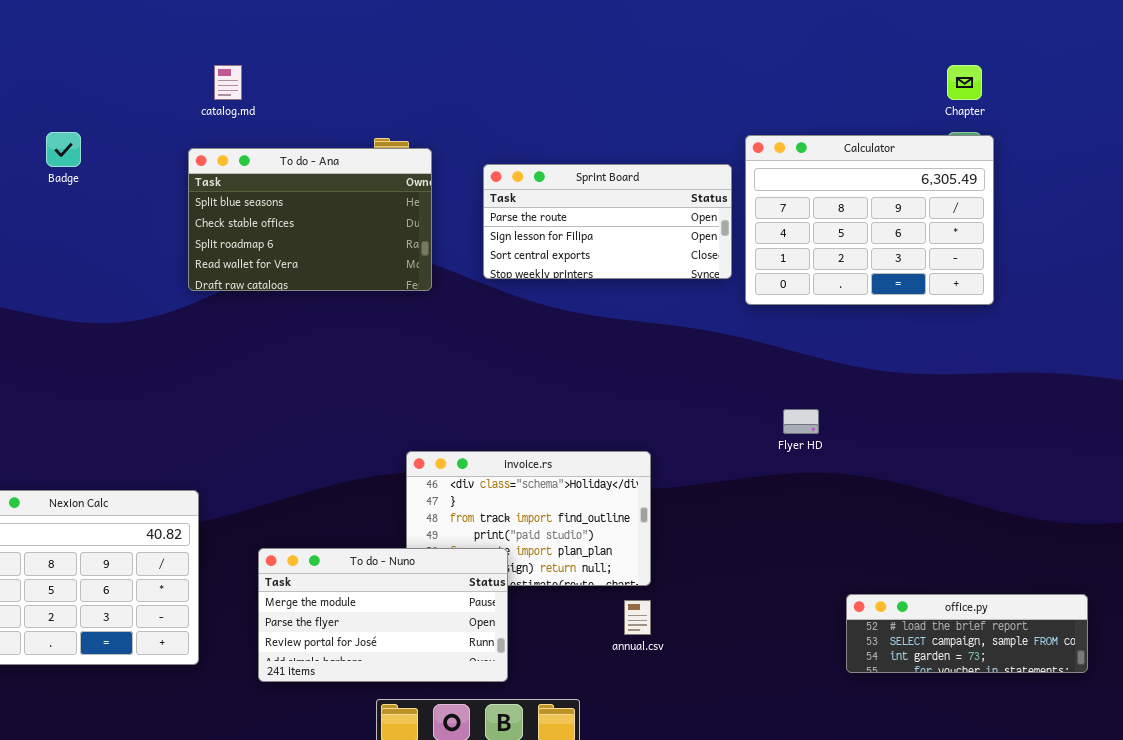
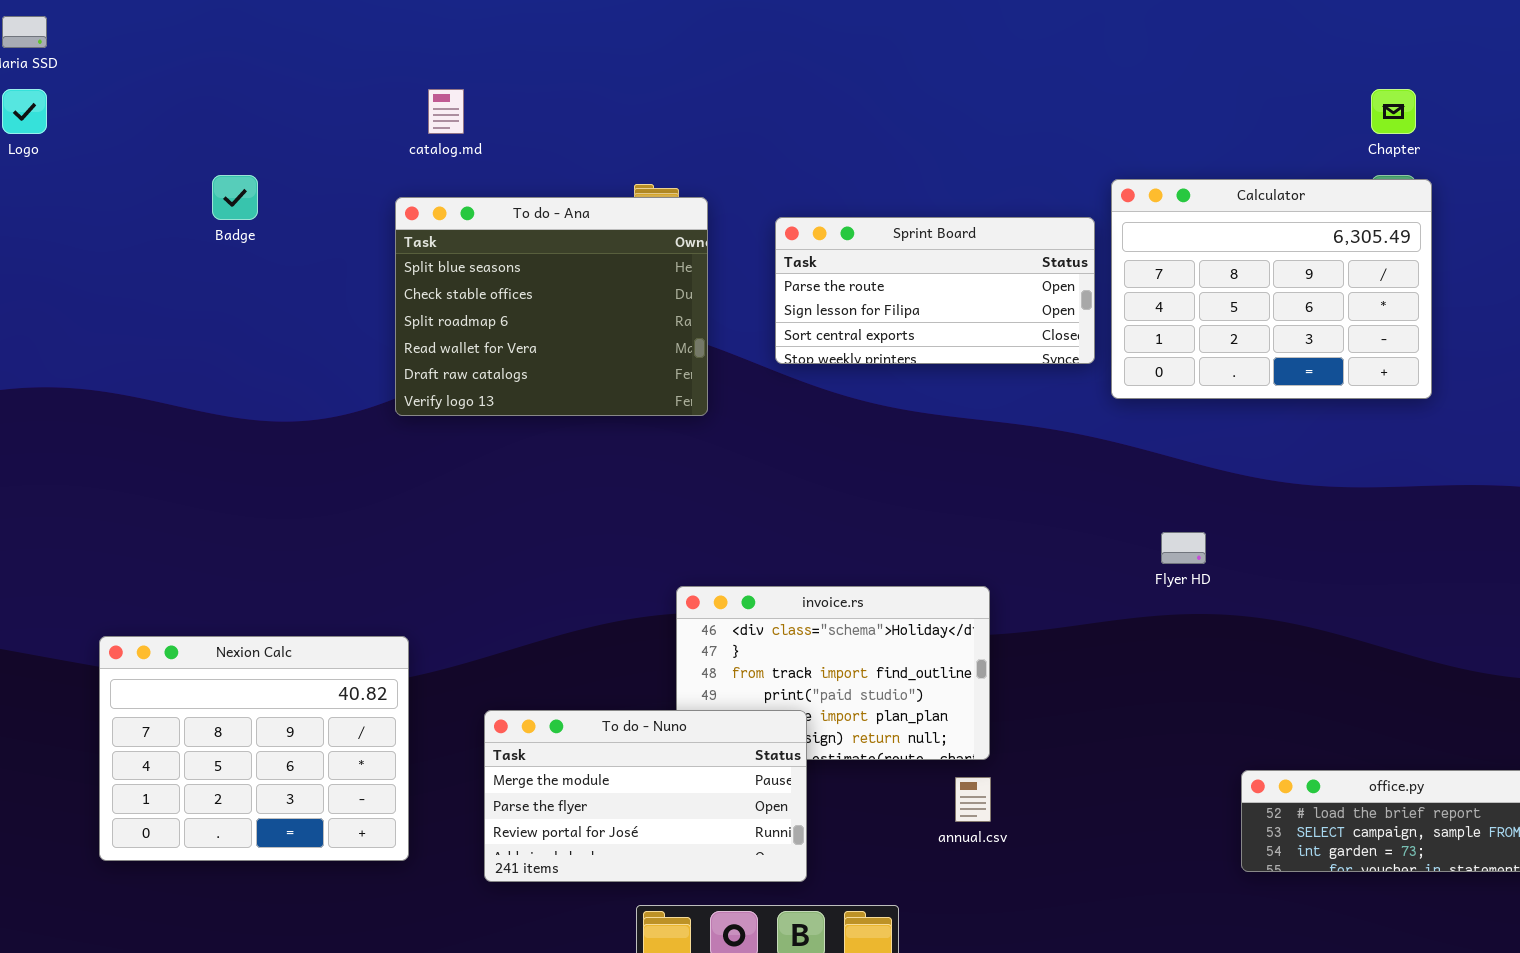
To do - Ana: [188,148,432,291] -> [395,197,708,416], resized

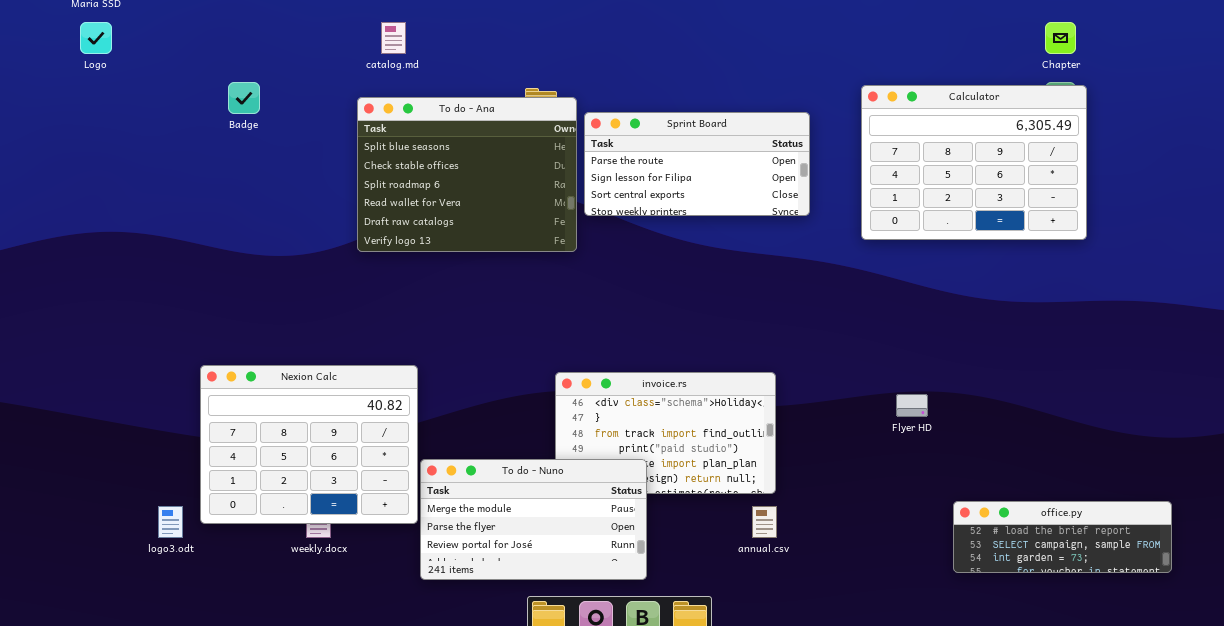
Sprint Board: [775,217,1095,364] -> [584,112,810,216], moved
Flyer HD: [1161,532,1206,564] -> [896,394,928,417], moved
Nexion Calc: [99,636,409,861] -> [200,365,418,524], moved

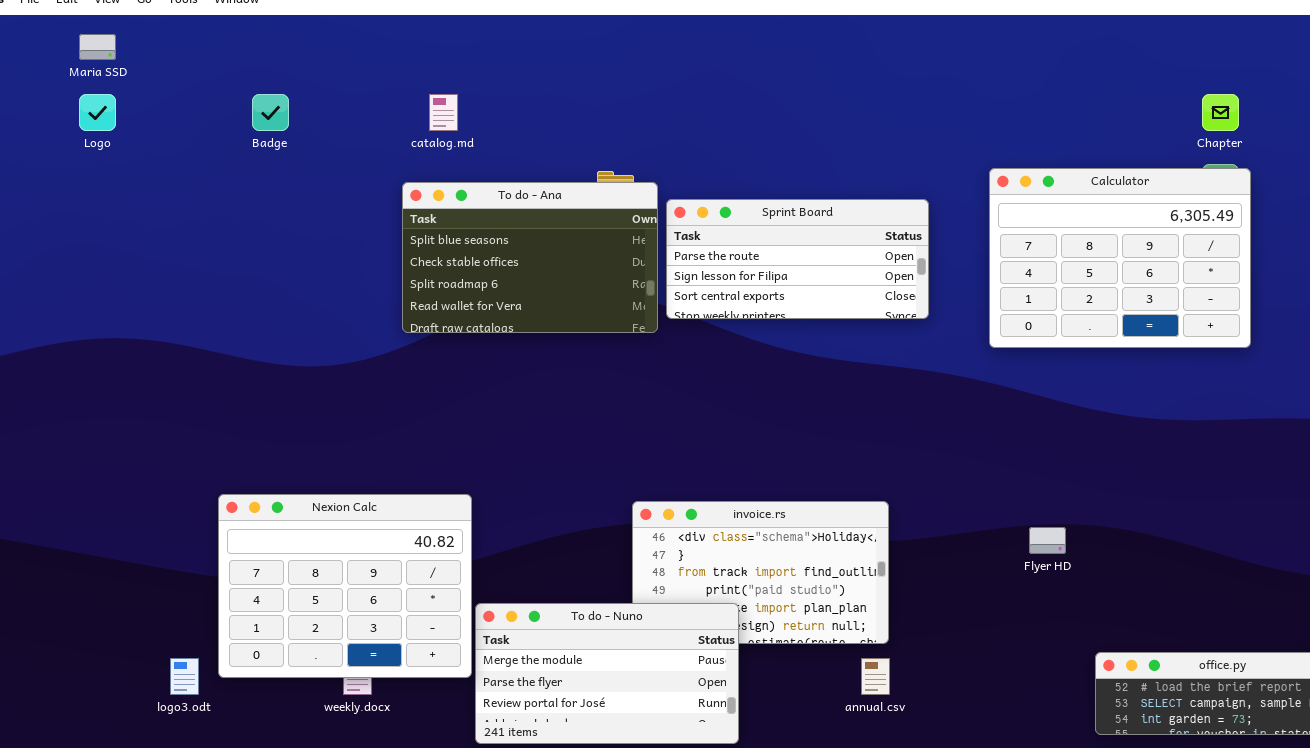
Badge: [228,82,260,114] -> [252,94,289,131], moved
To do - Ana: [357,97,577,252] -> [402,182,658,333], resized

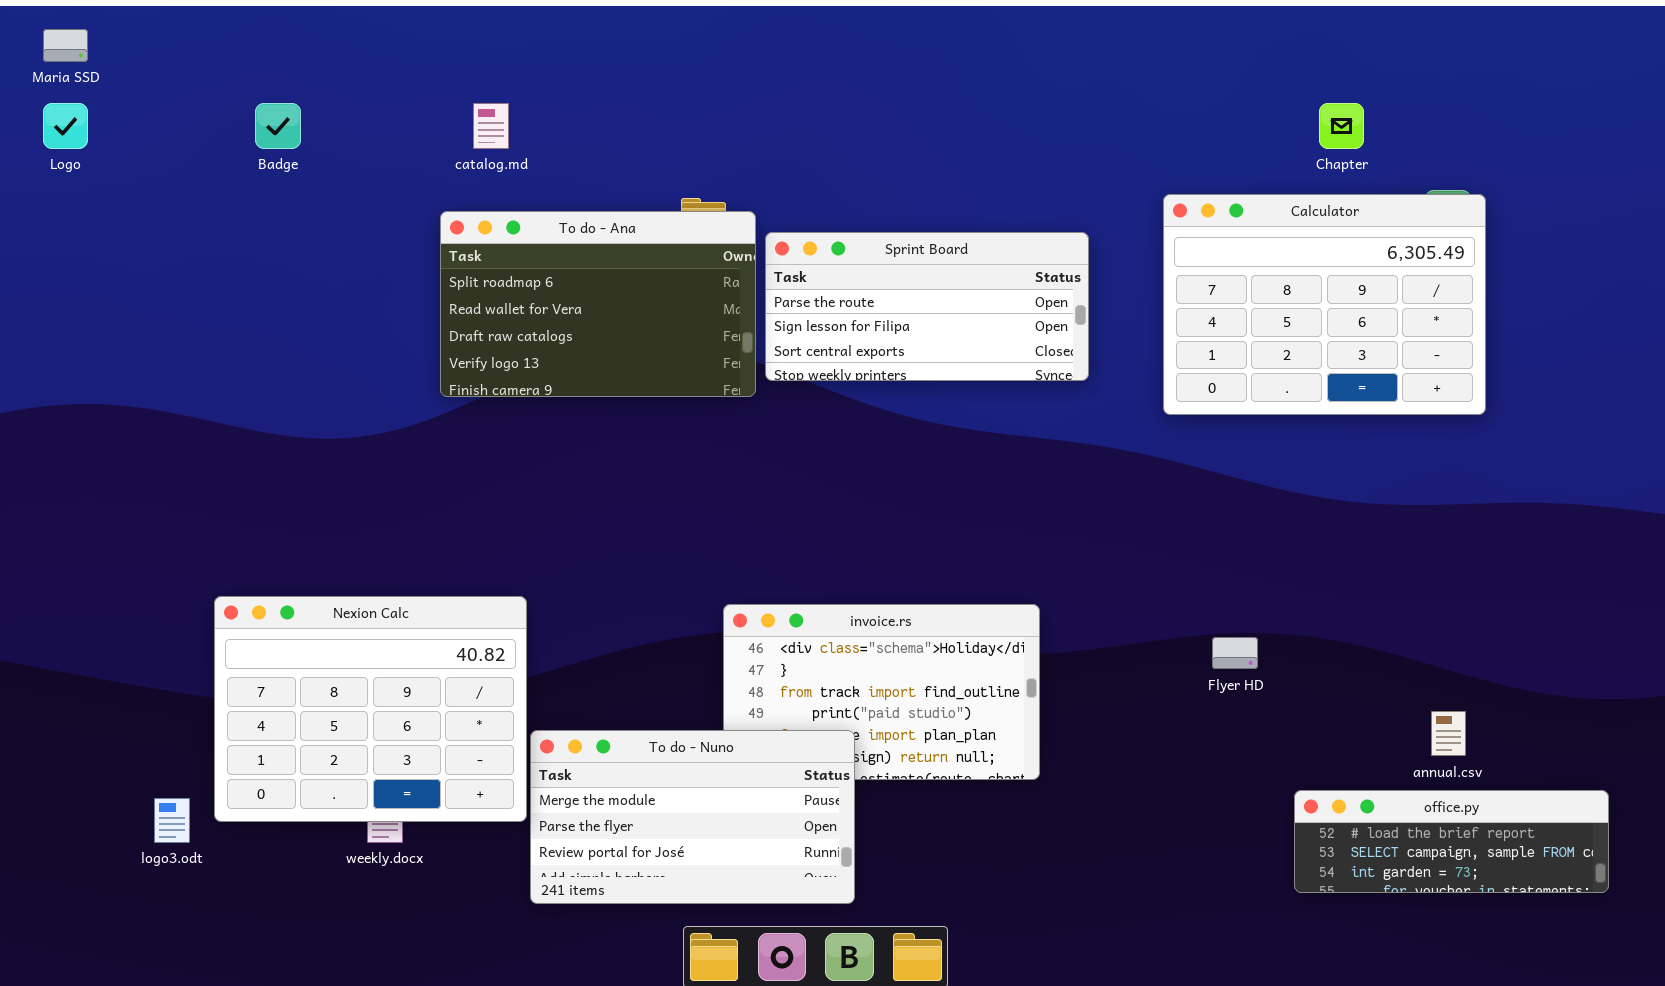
Chapter: [1202,94,1239,131] -> [1319,103,1364,149], moved
To do - Ana: [402,182,658,333] -> [440,211,756,397], scrolled down 2 rows
annual.csv: [861,658,890,695] -> [1431,711,1466,756], moved

